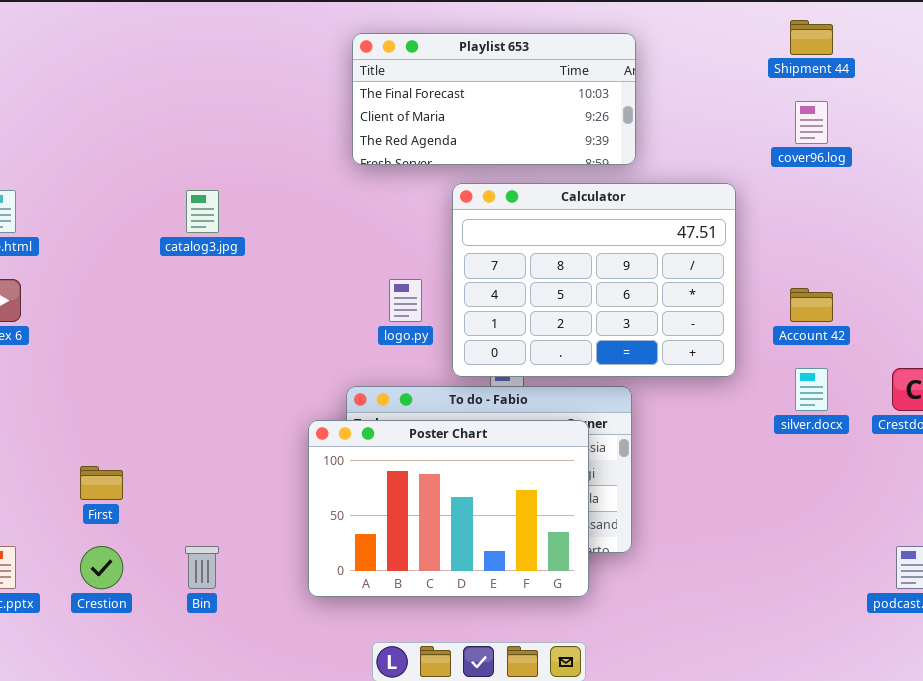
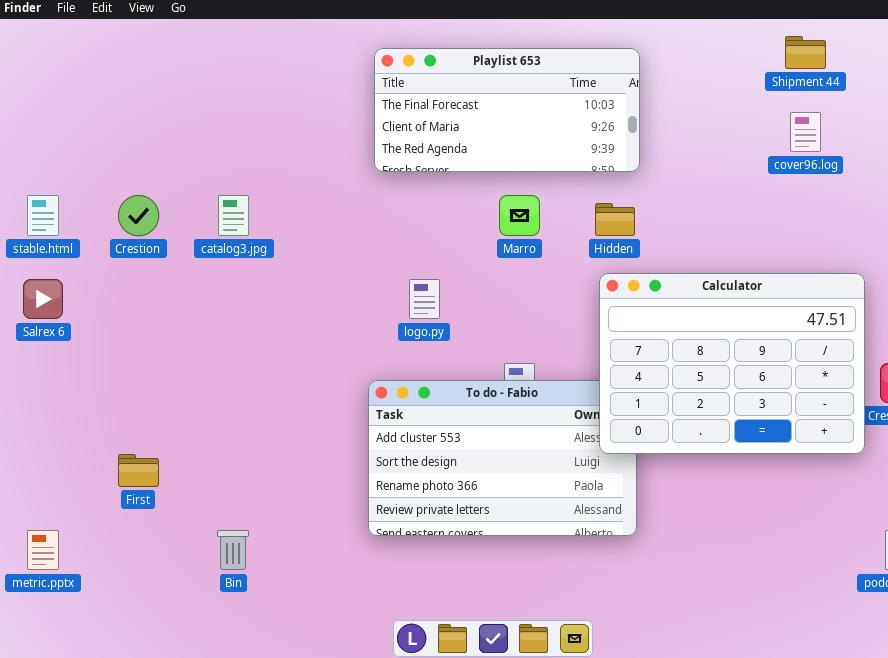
Calculator: [452,183,736,377] -> [599,273,865,454], moved
Poster Chart: [308,420,589,597] -> none, closed
Crestion: [80,546,123,589] -> [118,195,159,236], moved

